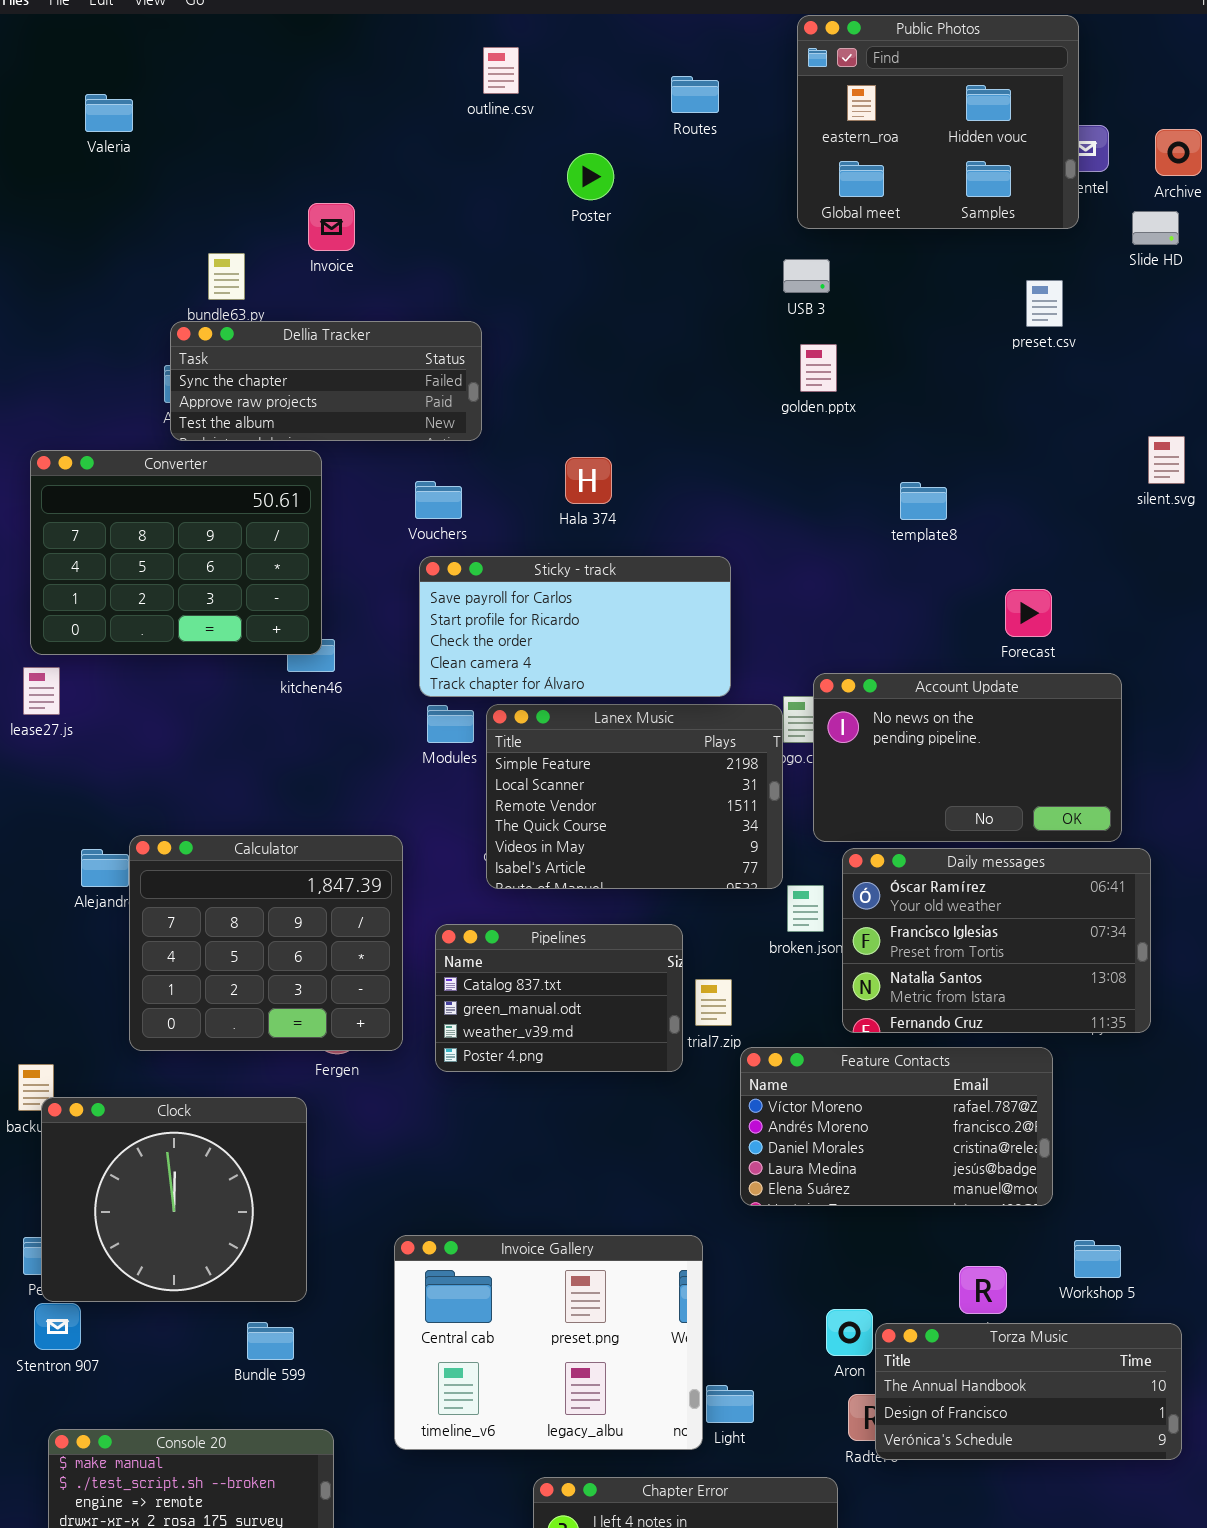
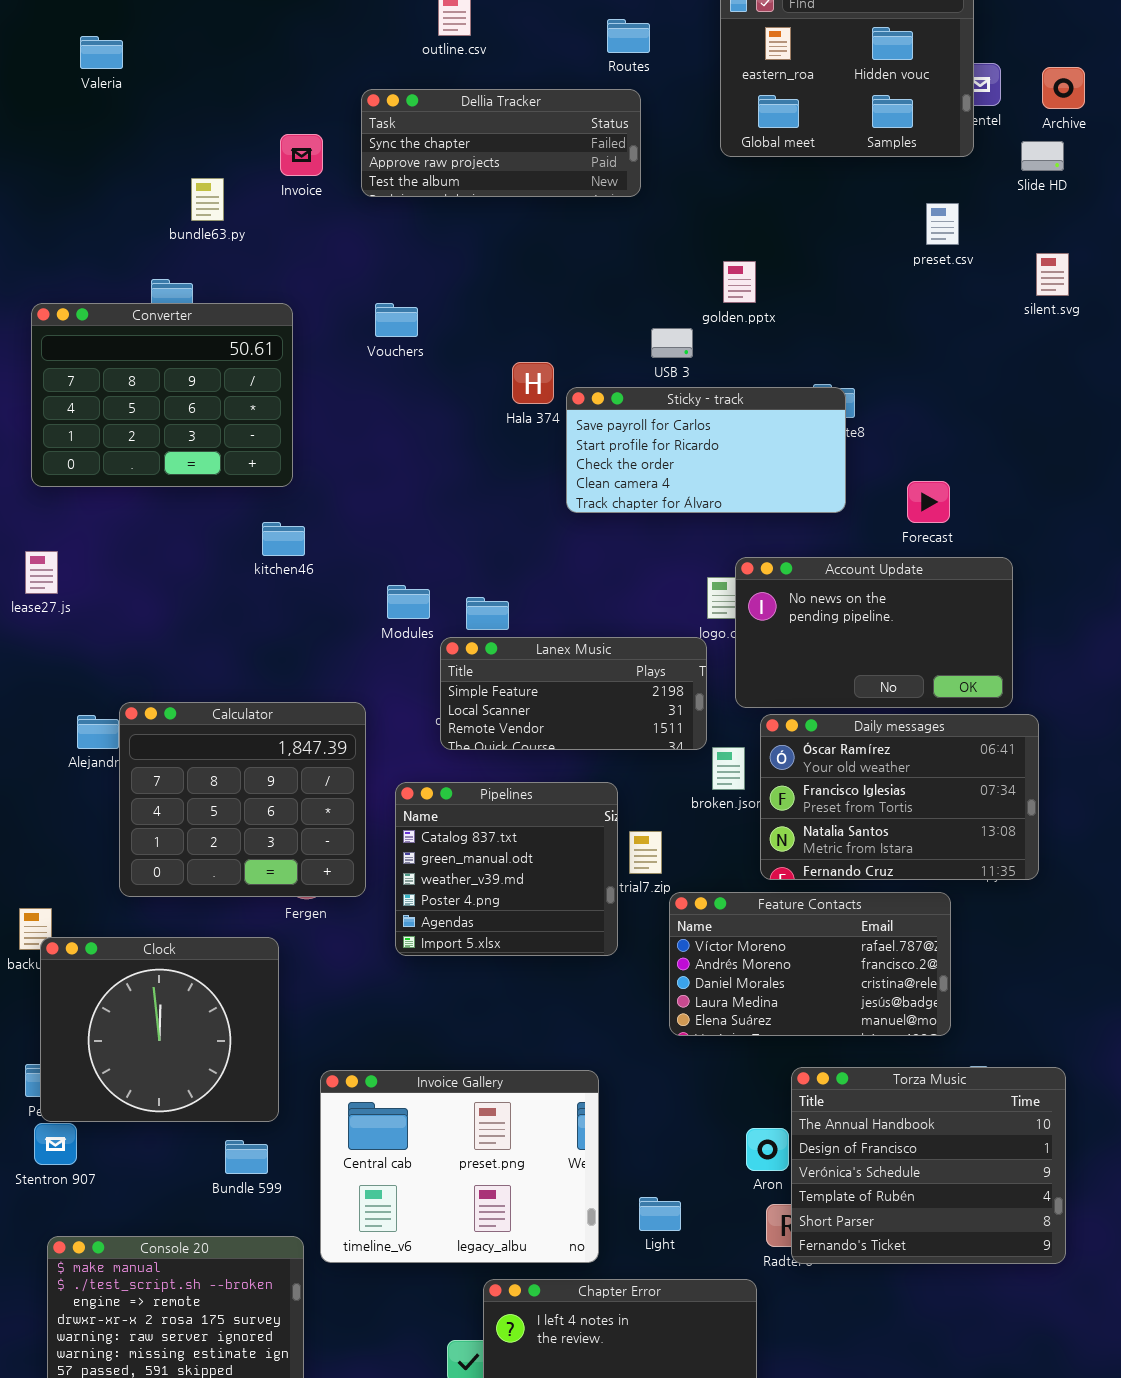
USB 3: [783,259,830,293] -> [651,328,693,358], moved
Dellia Tracker: [170,321,482,441] -> [361,89,641,197], moved
silent.svg: [1148,436,1185,484] -> [1036,253,1069,296], moved
Converter: [30,450,322,655] -> [31,303,293,487], moved
Vouchers: [415,481,462,519] -> [375,303,418,337], moved
Sticky - track: [419,556,731,697] -> [566,387,846,513], moved
Lanex Music: [486,704,783,889] -> [440,637,707,750], resized
Pipelines: [435,924,683,1072] -> [395,782,618,956], resized
Invoice Gallery: [394,1235,703,1450] -> [320,1070,599,1263], moved
Torza Music: [875,1323,1182,1460] -> [791,1067,1066,1264], resized

